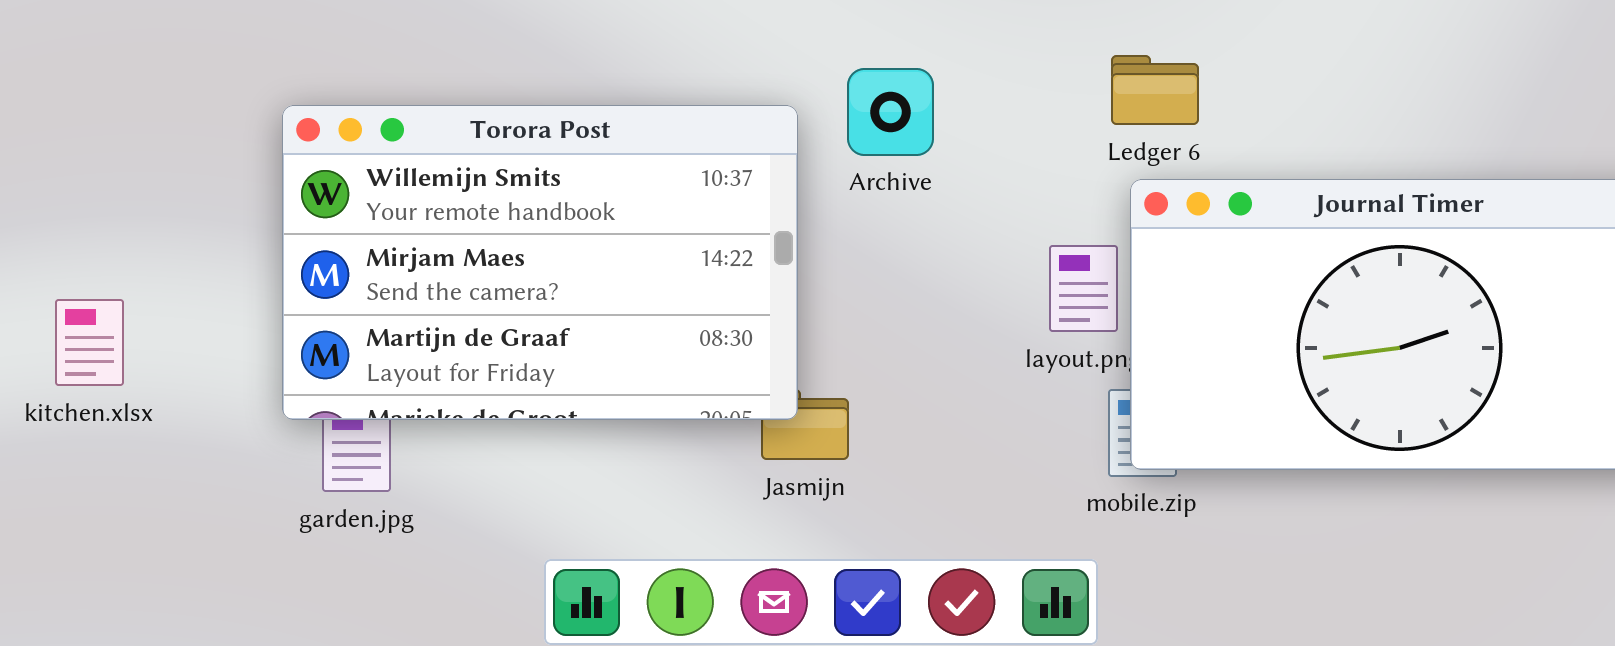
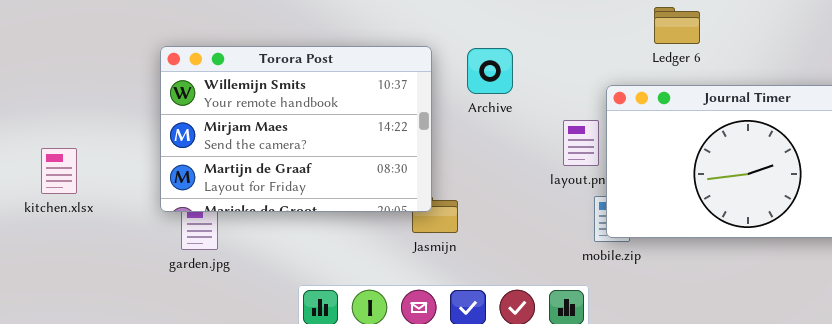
Ledger 6: [1111,55,1199,125] -> [654,7,700,44], moved
Archive: [847,68,934,156] -> [467,48,513,94], moved

